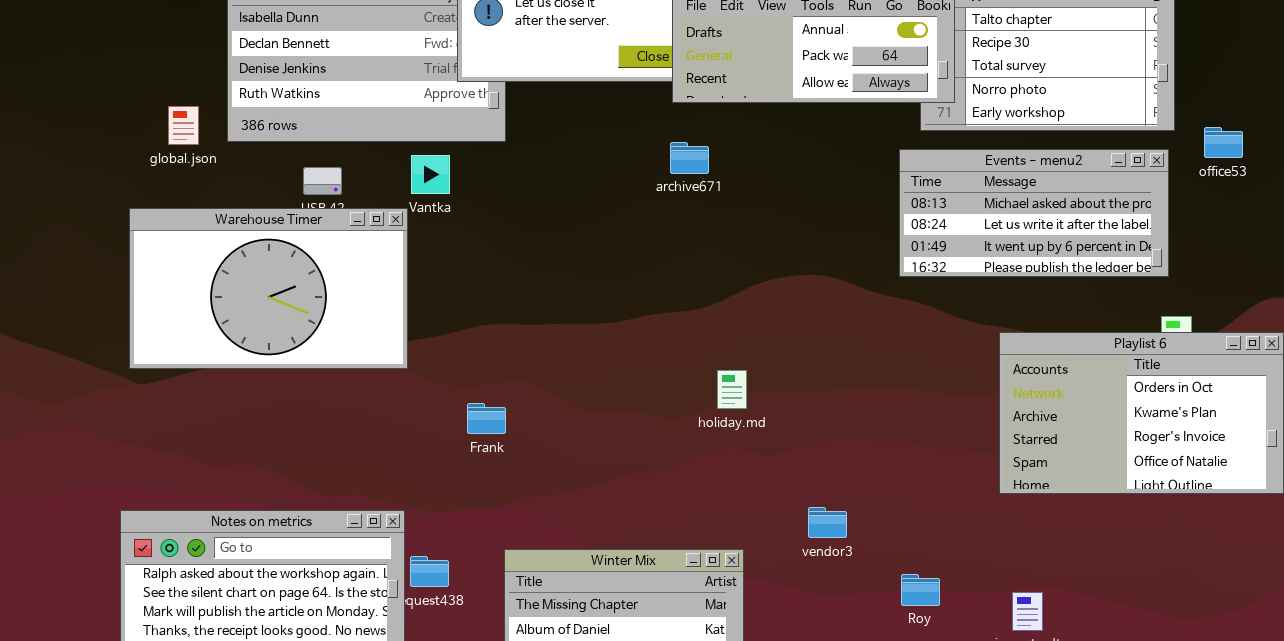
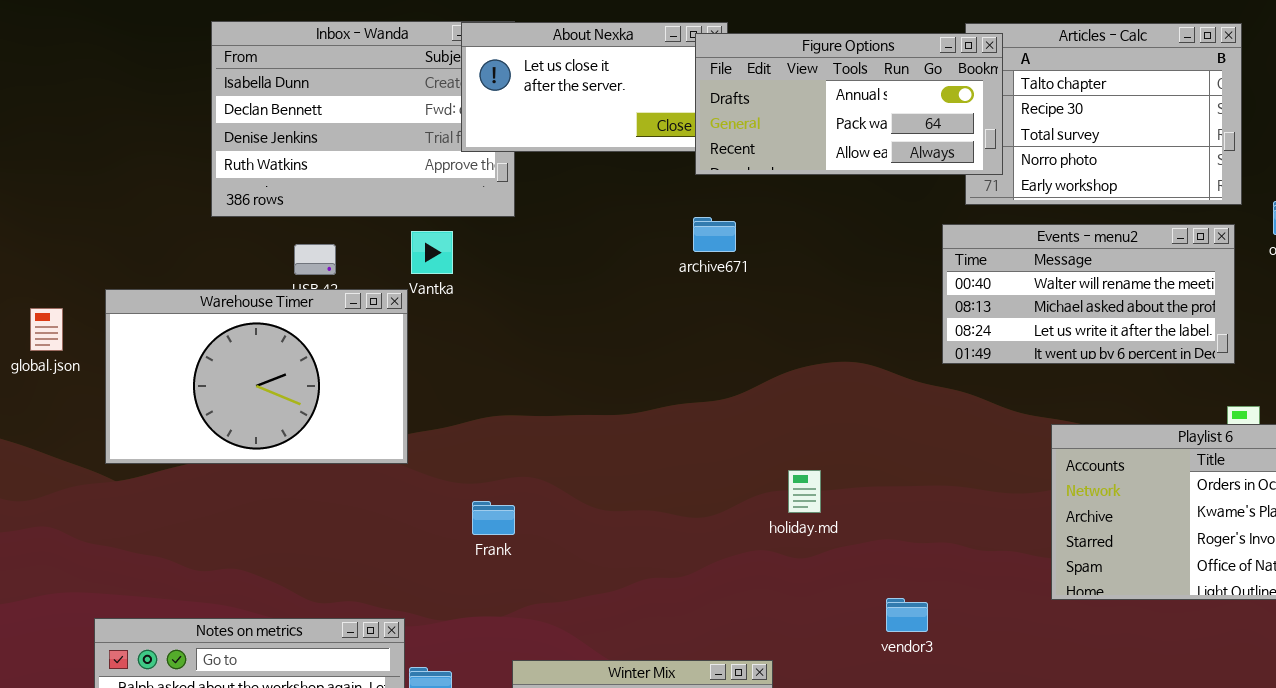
global.json: [168,106,199,145] -> [30,308,63,351], moved
Events - menu2: [899,149,1169,277] -> [942,224,1235,364], scrolled up 1 row
holiday.md: [717,370,747,409] -> [788,470,821,513], moved
vendor3: [808,507,847,538] -> [886,598,928,632], moved

